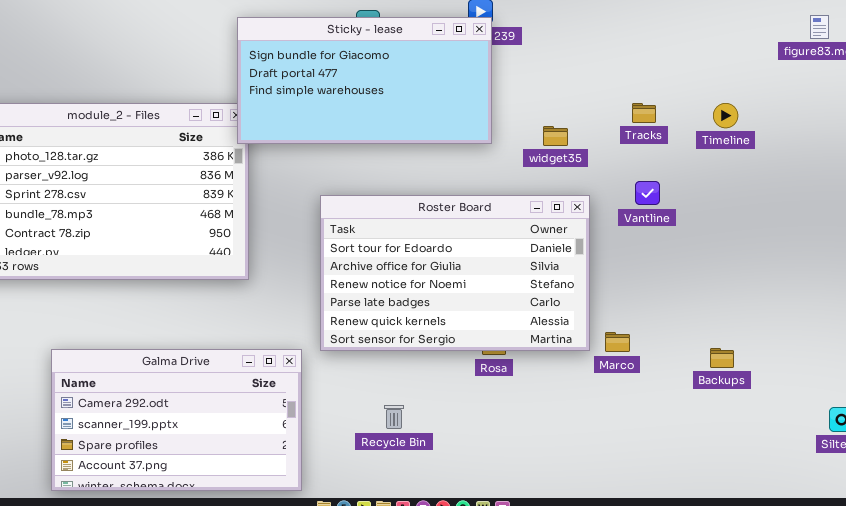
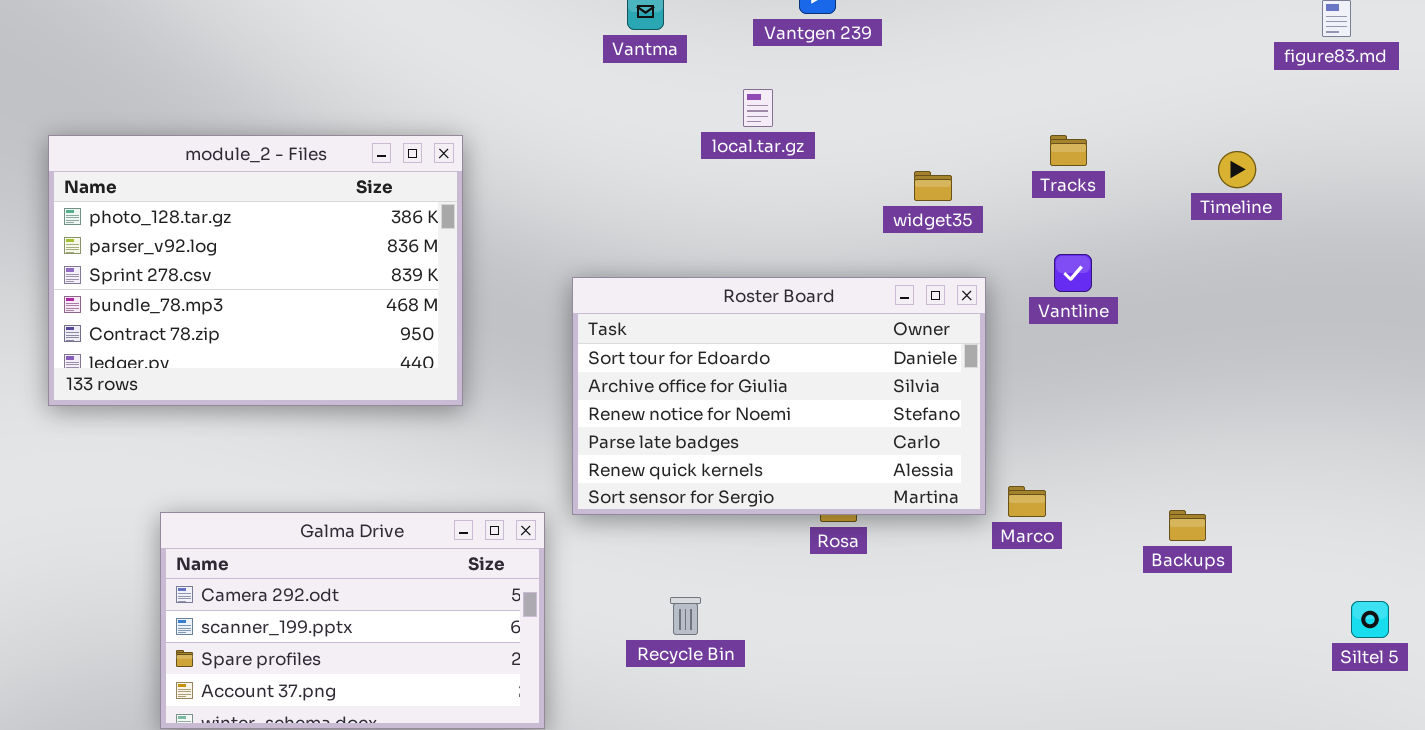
Sticky - lease: [237,17,492,144] -> none, closed
Timeline: [713,103,738,128] -> [1218,151,1256,188], moved

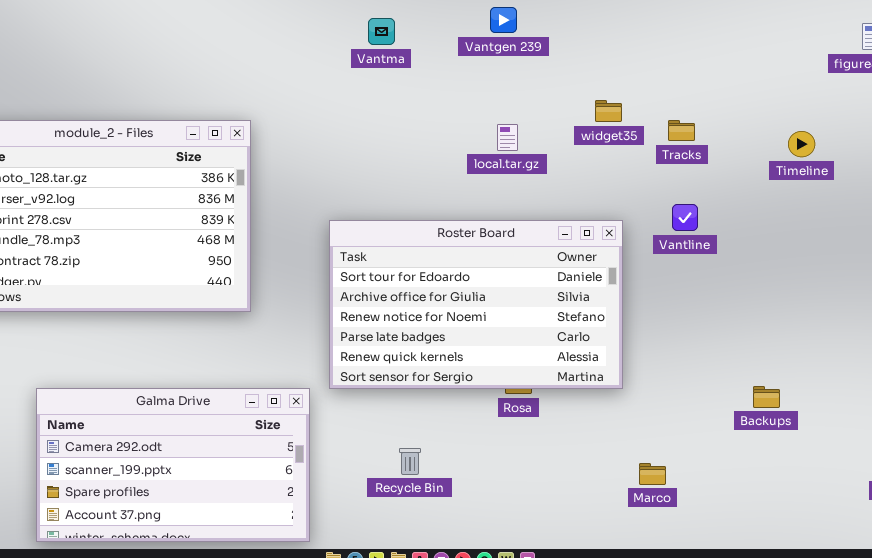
local.tar.gz: [743,89,773,127] -> [497,124,518,151], moved
widget35: [914,171,952,201] -> [595,100,622,122], moved
Marco: [1008,486,1046,517] -> [639,463,666,485], moved

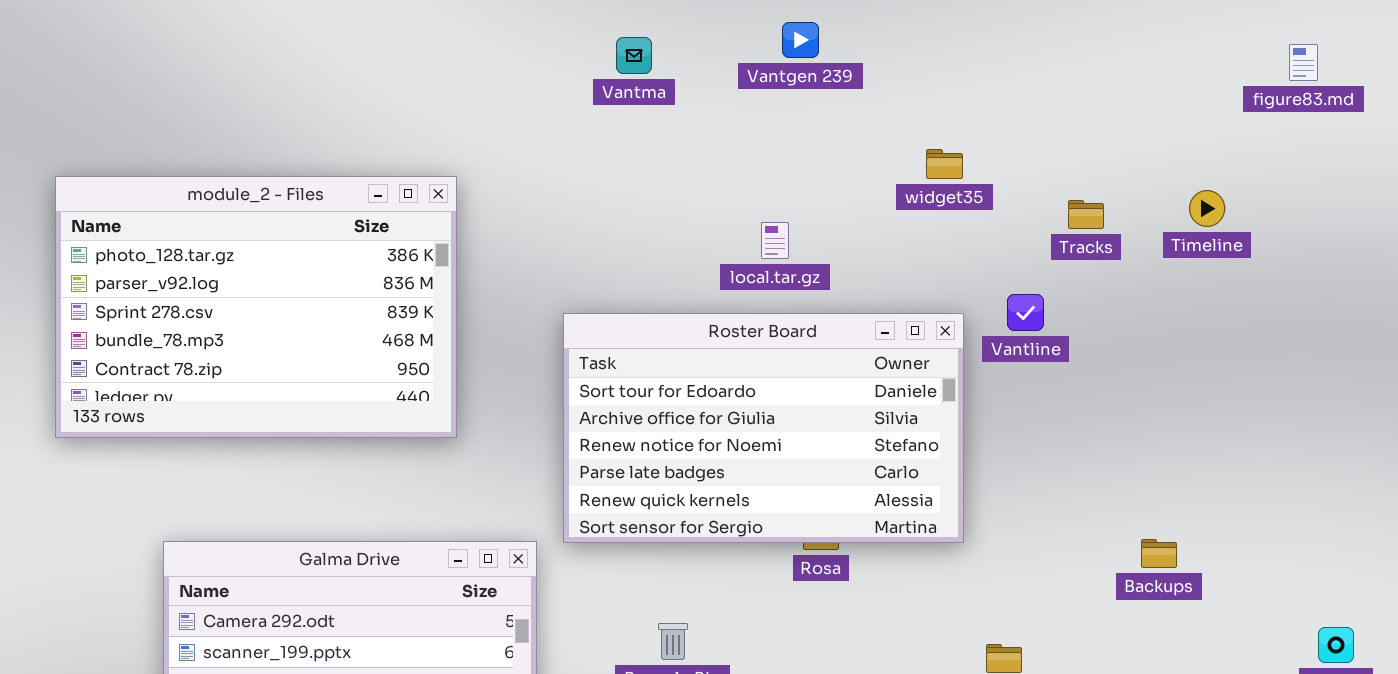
Tracks: [668,120,695,141] -> [1068,200,1104,229], moved
local.tar.gz: [497,124,518,151] -> [761,222,789,259], moved
Vantline: [672,204,698,231] -> [1007,294,1044,331], moved

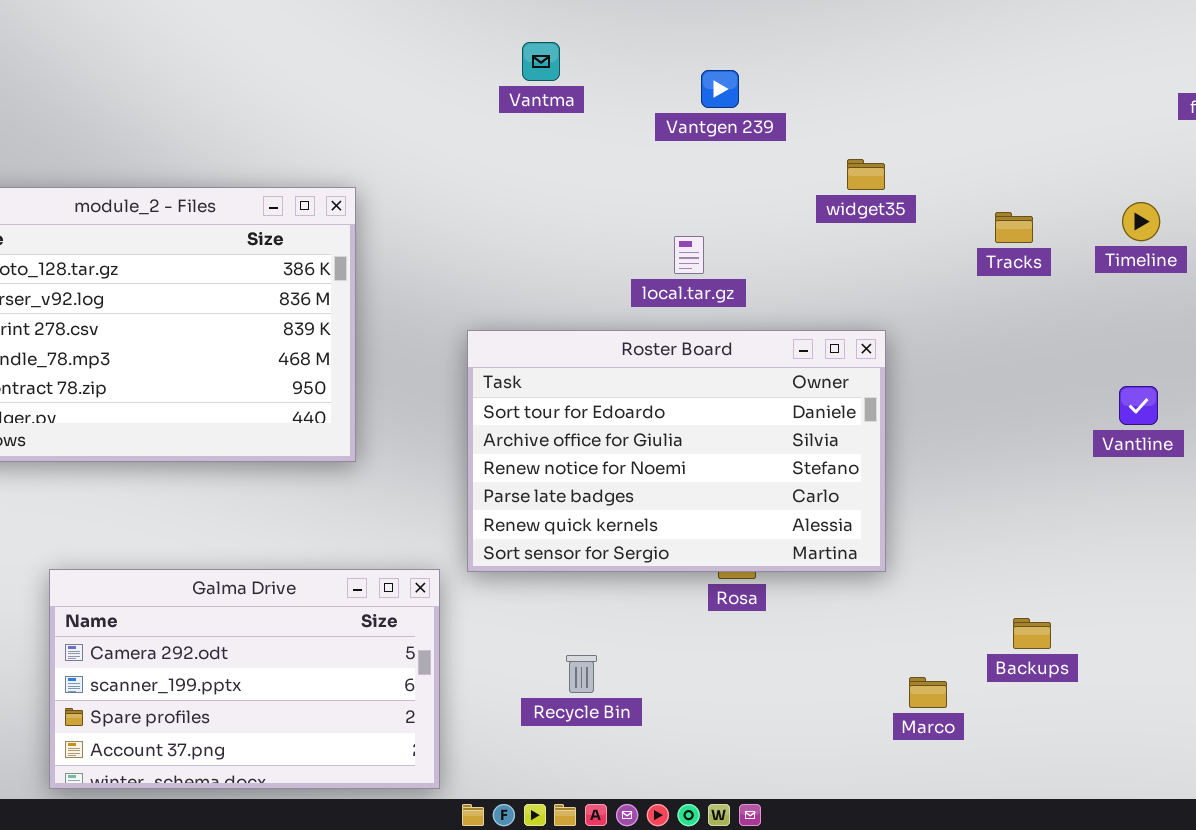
Vantgen 239: [782,22,819,58] -> [701,70,739,108], moved
Vantline: [1007,294,1044,331] -> [1119,386,1158,425], moved
Backups: [1141,539,1177,568] -> [1013,618,1051,649], moved

